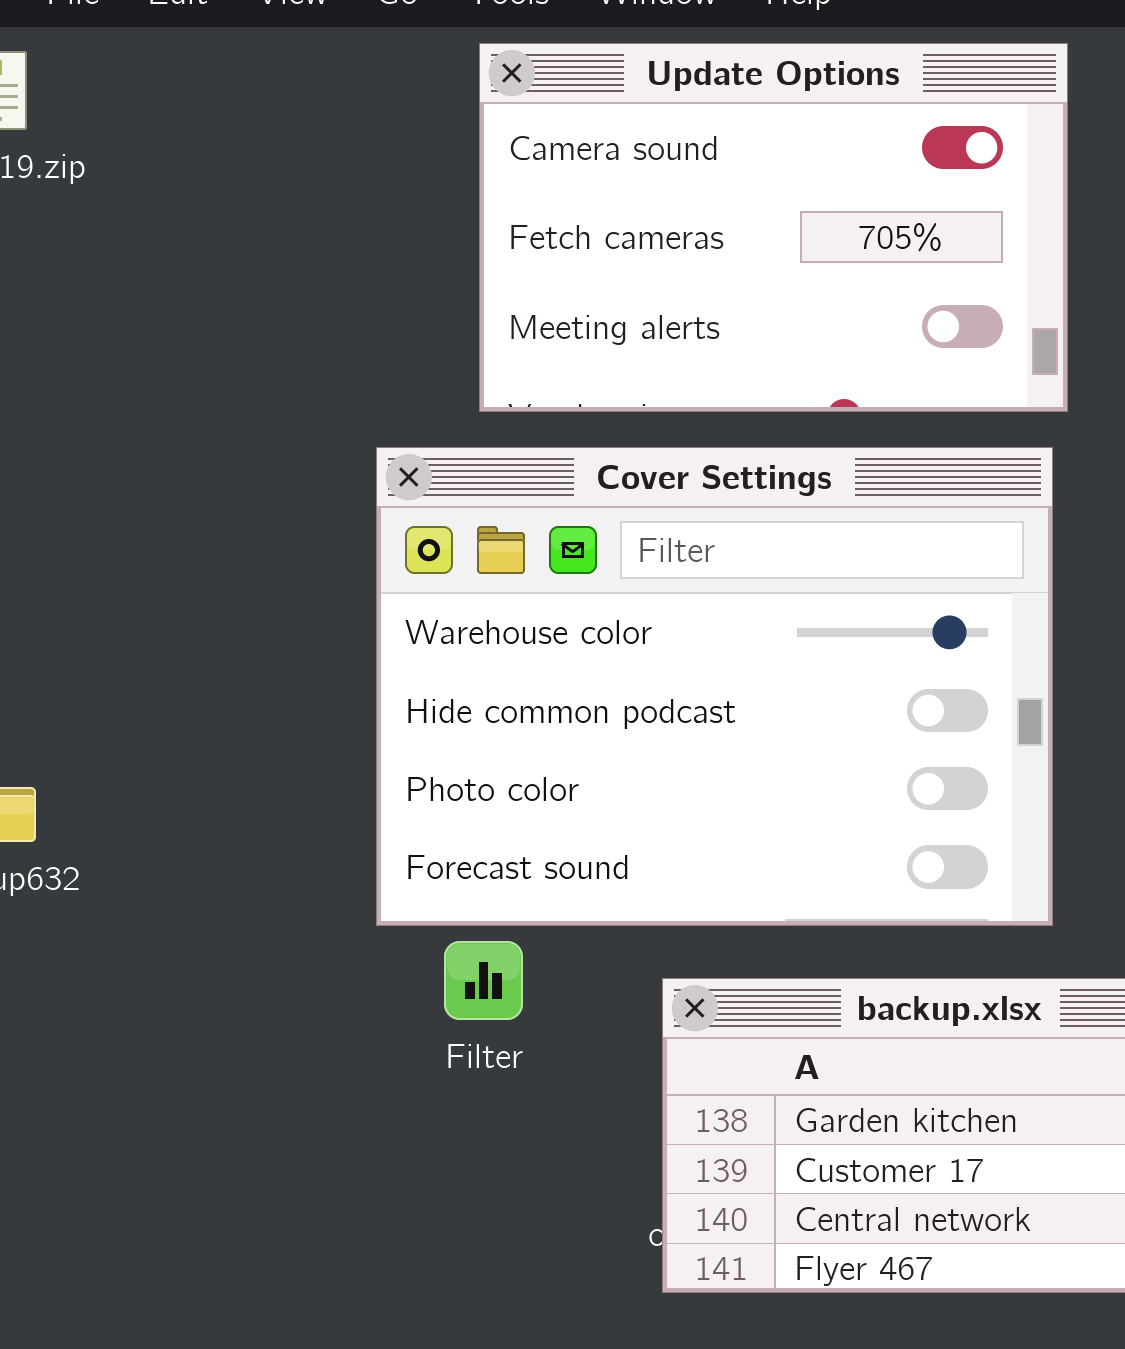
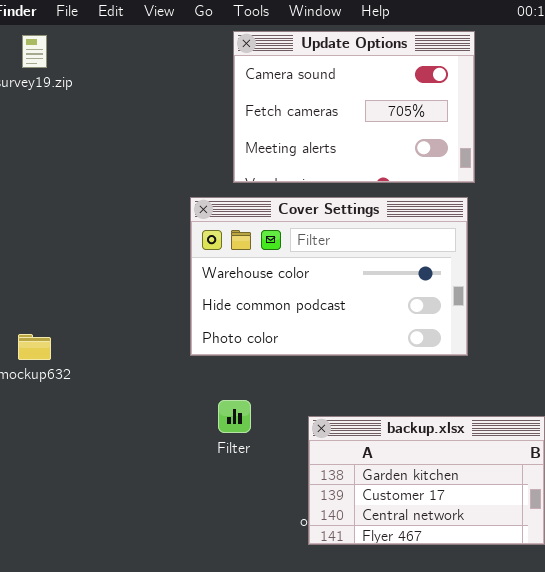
Cover Settings: [376,447,1053,926] -> [190,197,468,356], resized

